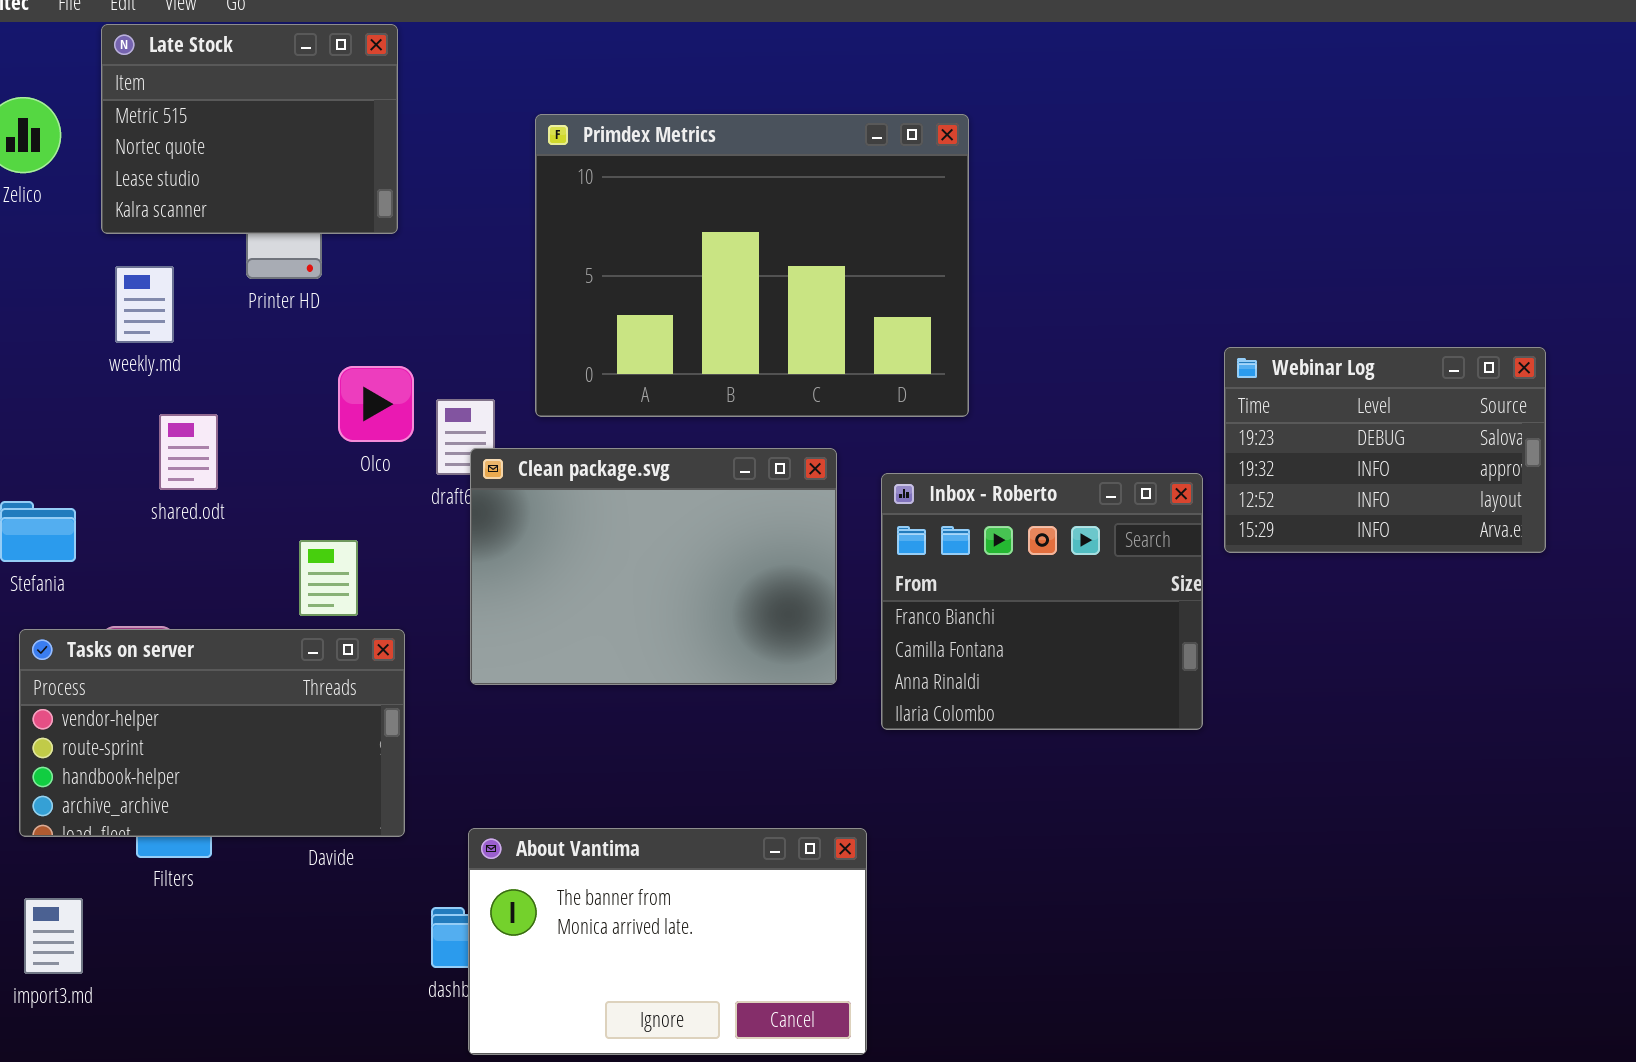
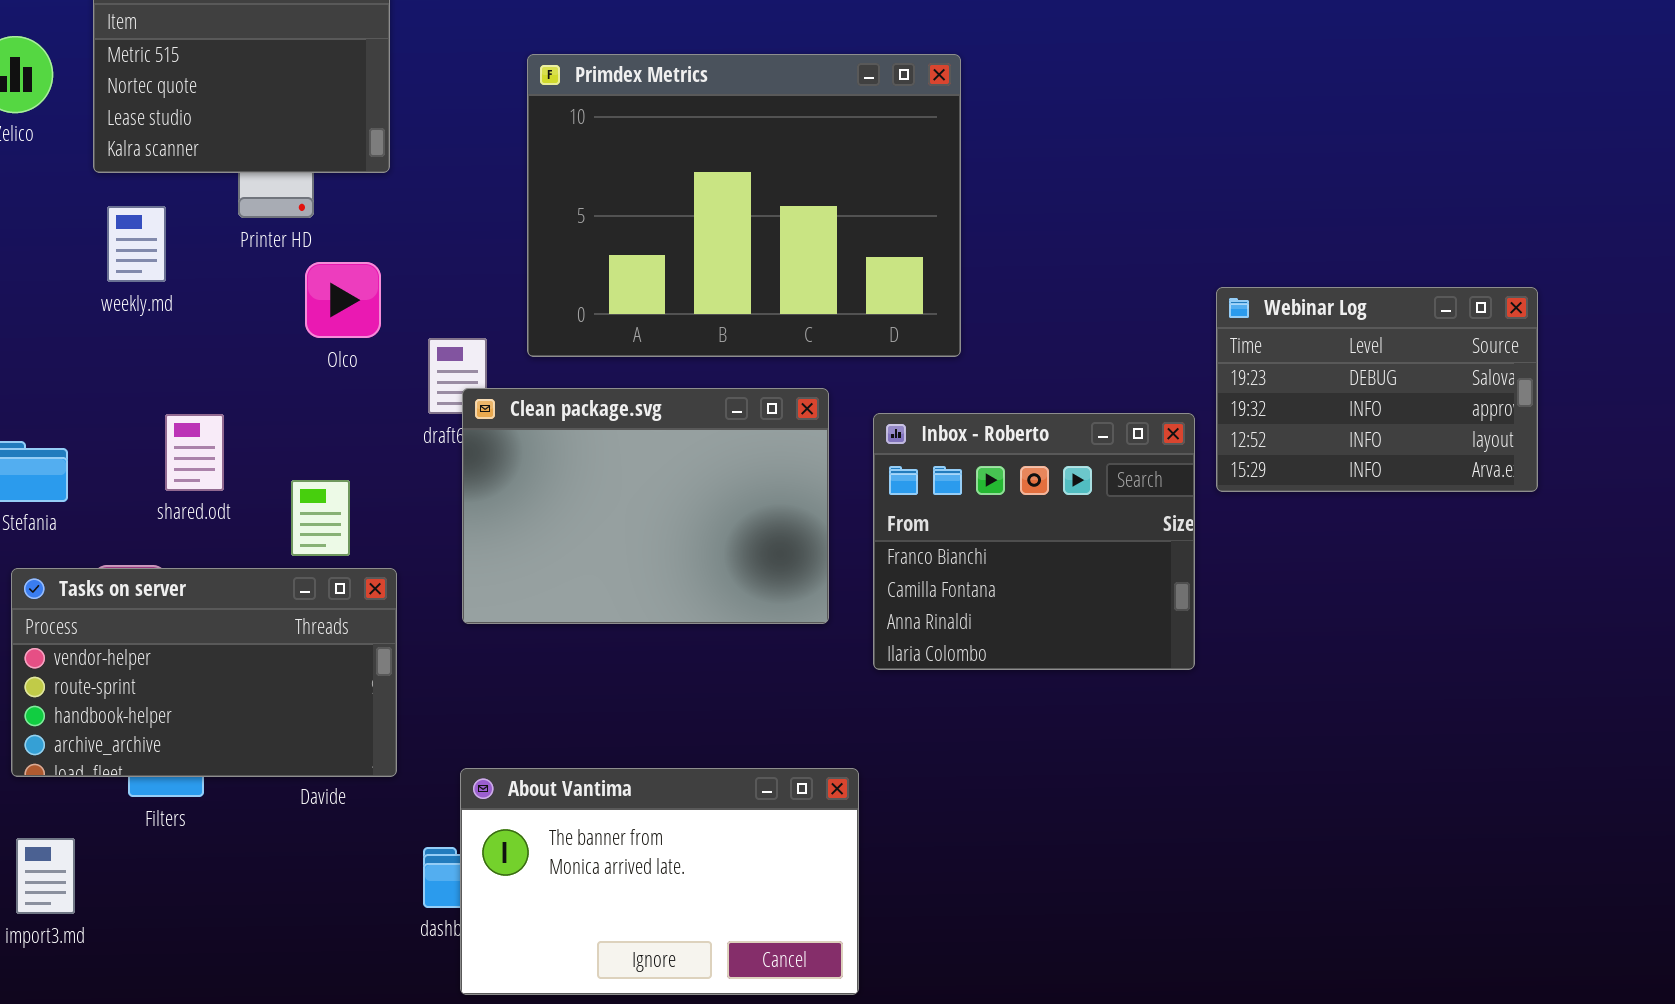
Olco: [338,366,414,442] -> [305,262,381,338], moved
shared.odt: [159,414,218,490] -> [165,414,224,491], moved

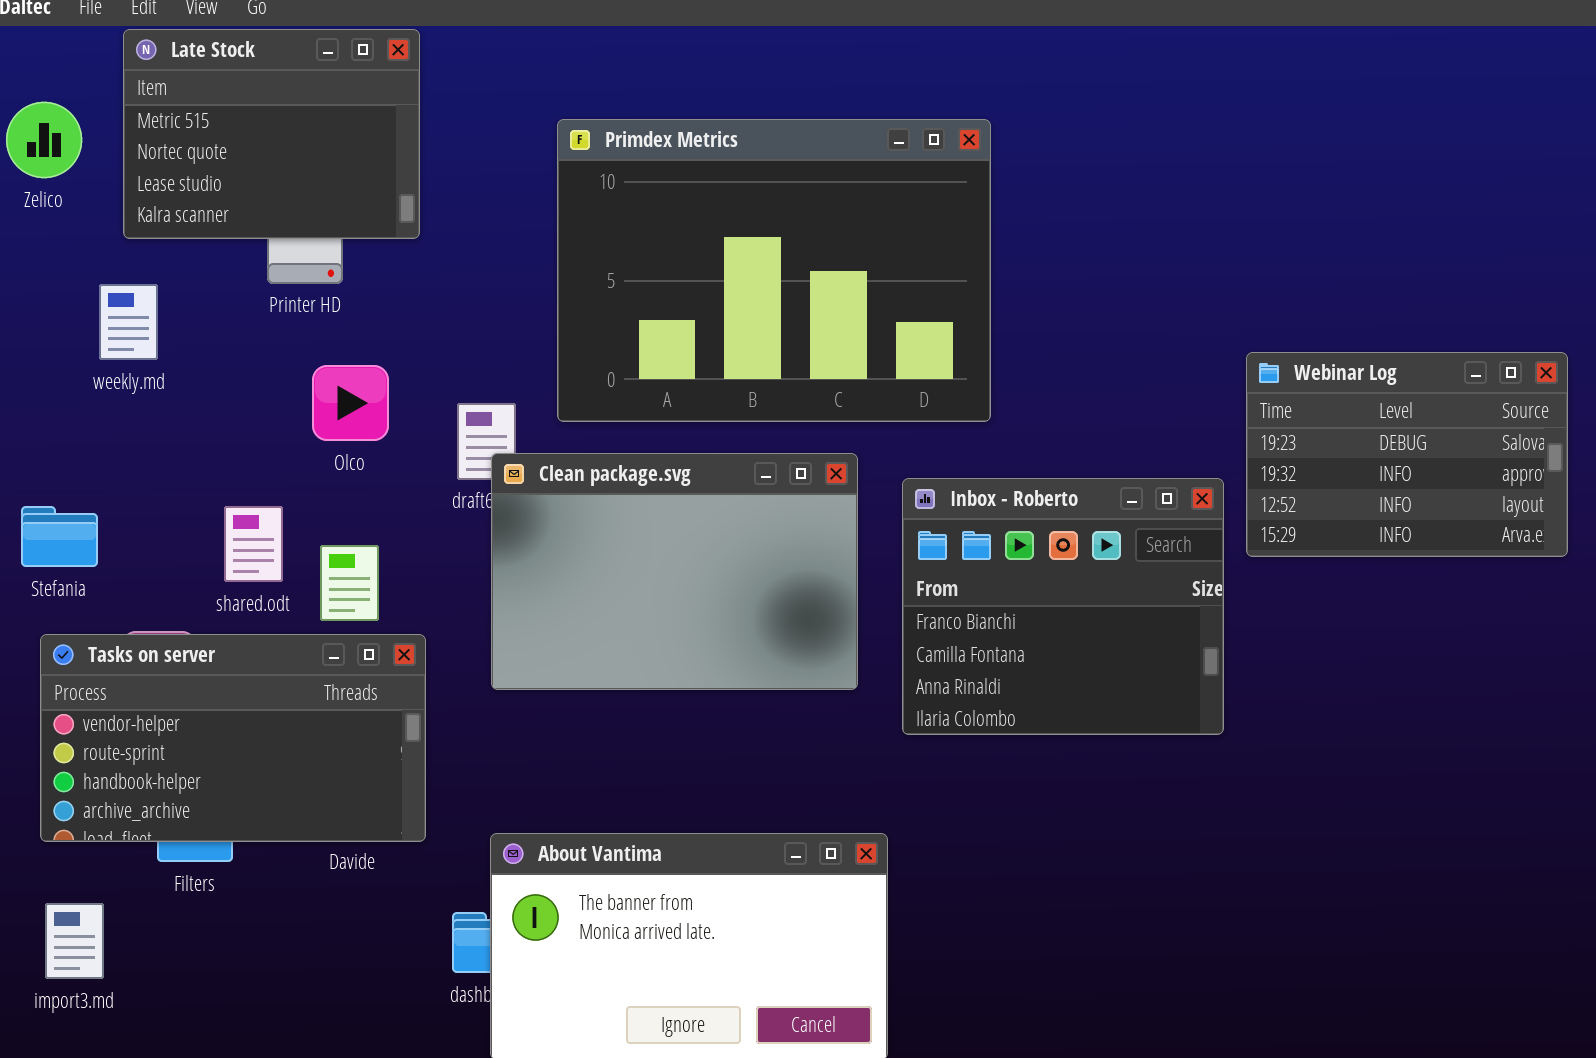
weekly.md: [107,206,166,282] -> [99,284,158,360], moved
Olco: [305,262,381,338] -> [312,365,389,441], moved
shared.odt: [165,414,224,491] -> [224,506,283,582], moved

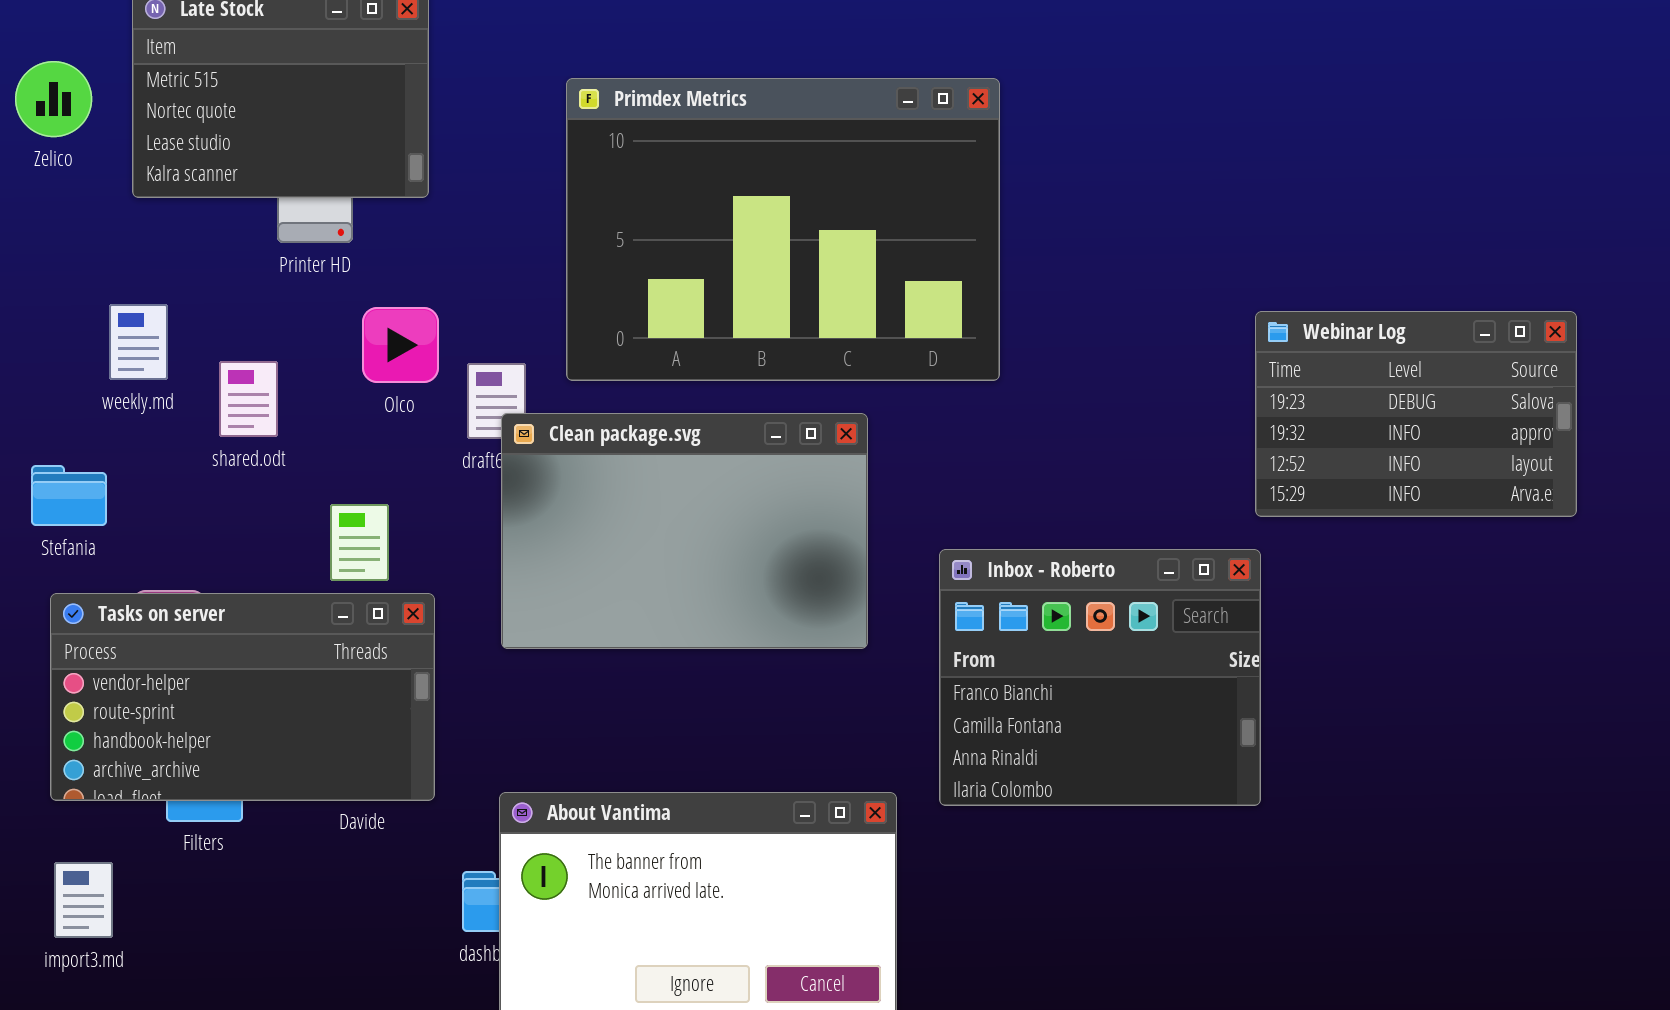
weekly.md: [99,284,158,360] -> [109,304,168,380], moved
Olco: [312,365,389,441] -> [362,307,439,383], moved
Inbox - Roberto: [902,478,1224,735] -> [939,549,1261,806], moved
shared.odt: [224,506,283,582] -> [219,361,278,437], moved

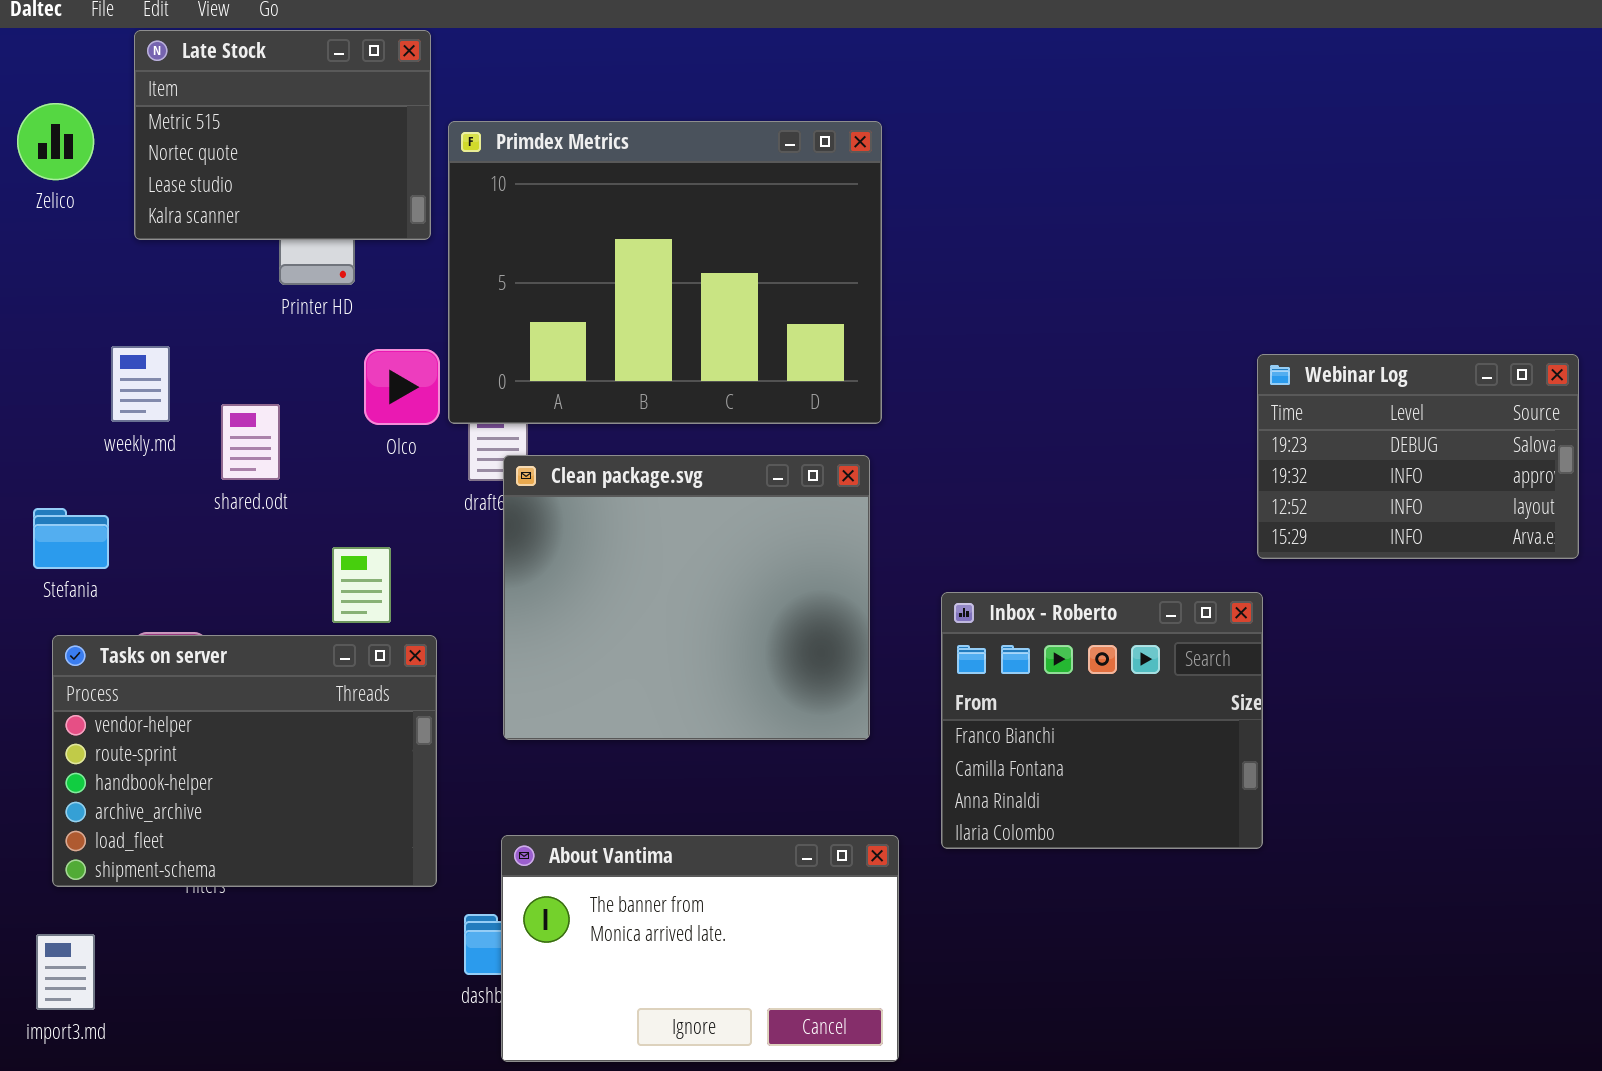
Primdex Metrics: [566,78,1000,381] -> [448,121,882,424], moved
Clean package.svg: [501,413,868,649] -> [503,455,870,740], resized
Tasks on server: [50,593,435,801] -> [52,635,437,887], resized
import3.md: [54,862,113,938] -> [36,934,95,1010], moved

